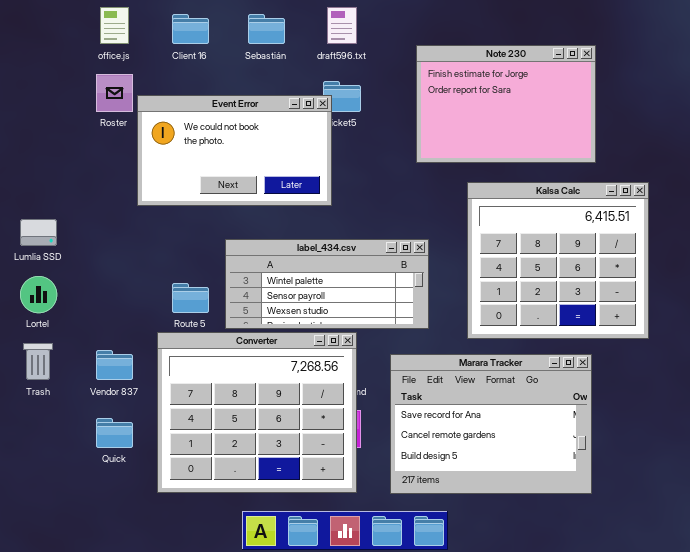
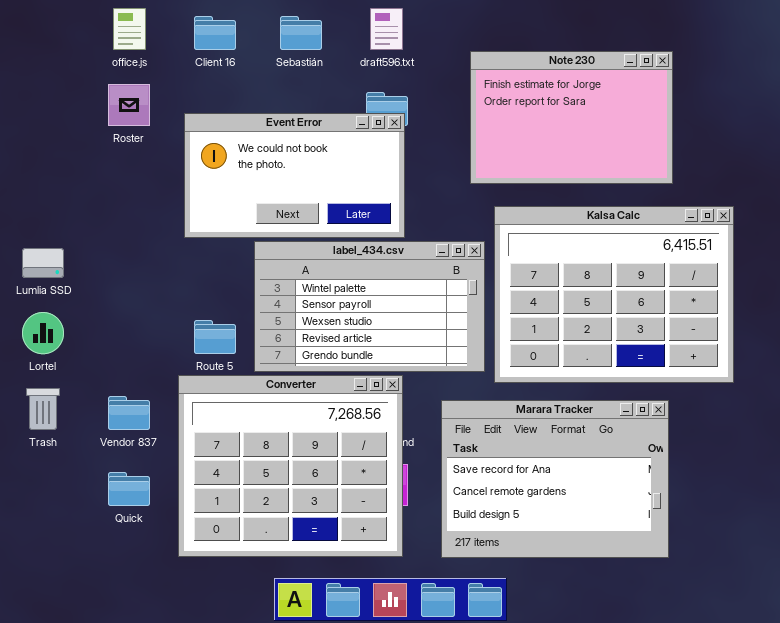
Event Error: [137,95,332,206] -> [184,113,405,238], moved
Kalsa Calc: [467,182,649,339] -> [494,206,734,383], resized
label_434.csv: [225,239,429,329] -> [254,241,485,372], resized

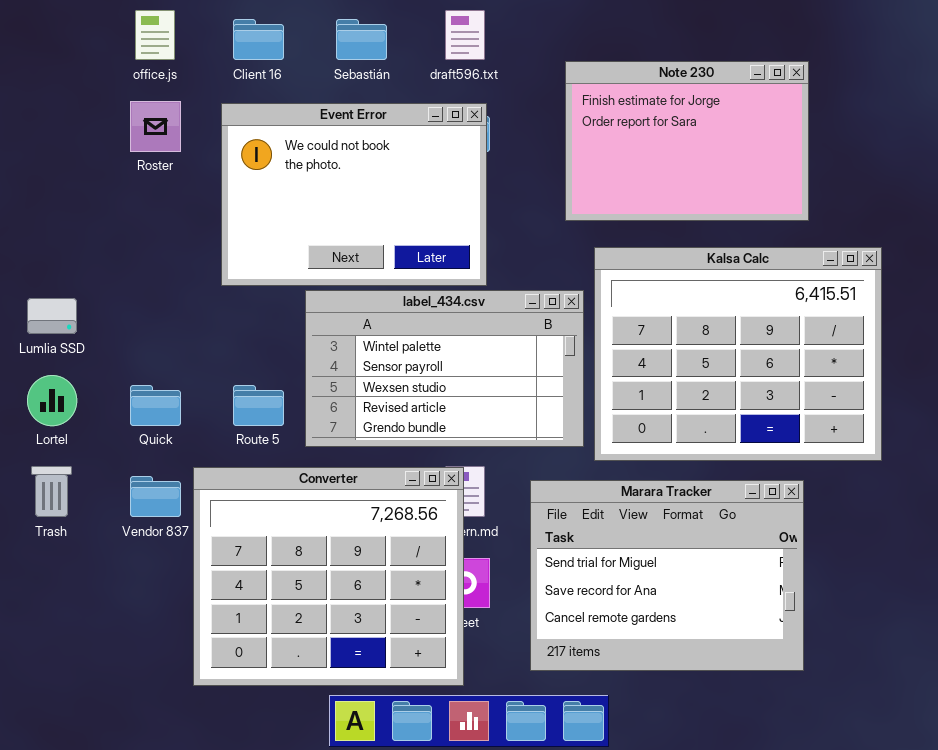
Event Error: [184,113,405,238] -> [221,103,487,286], resized
Converter: [178,375,403,557] -> [193,467,464,686], moved
Marara Tracker: [441,400,669,558] -> [530,480,804,671], scrolled up 1 row
Quick: [108,472,150,506] -> [130,385,181,426], moved

